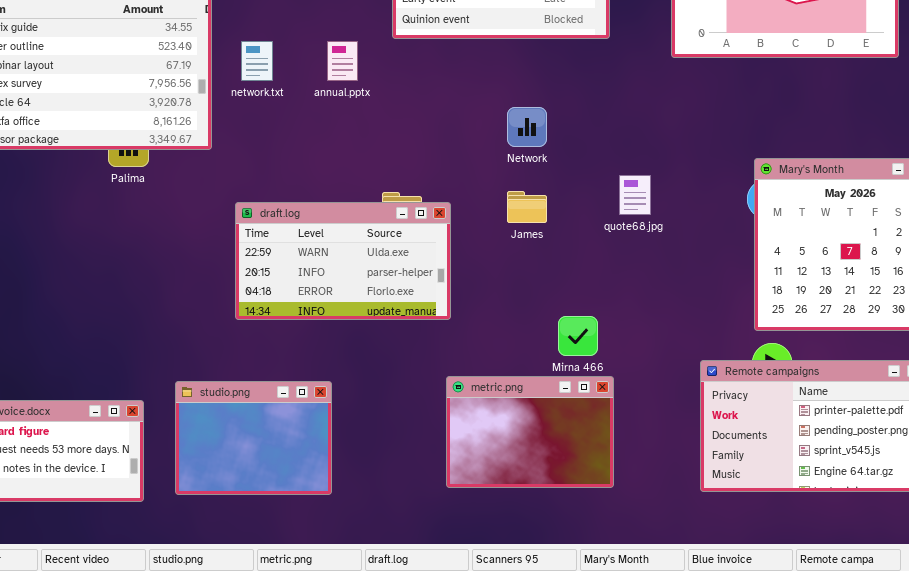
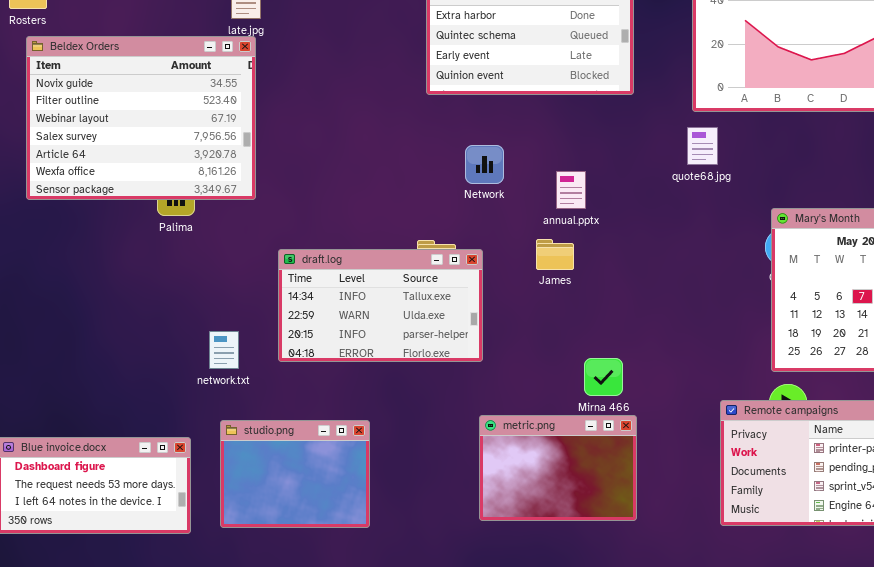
network.txt: [241,41,273,81] -> [209,331,239,369], moved
annual.pptx: [327,41,358,81] -> [556,171,586,209], moved
Network: [507,107,547,147] -> [465,145,504,184], moved
quote68.jpg: [619,175,651,215] -> [687,127,718,165], moved
draft.log: [235,202,451,320] -> [278,249,483,362], scrolled up 1 row

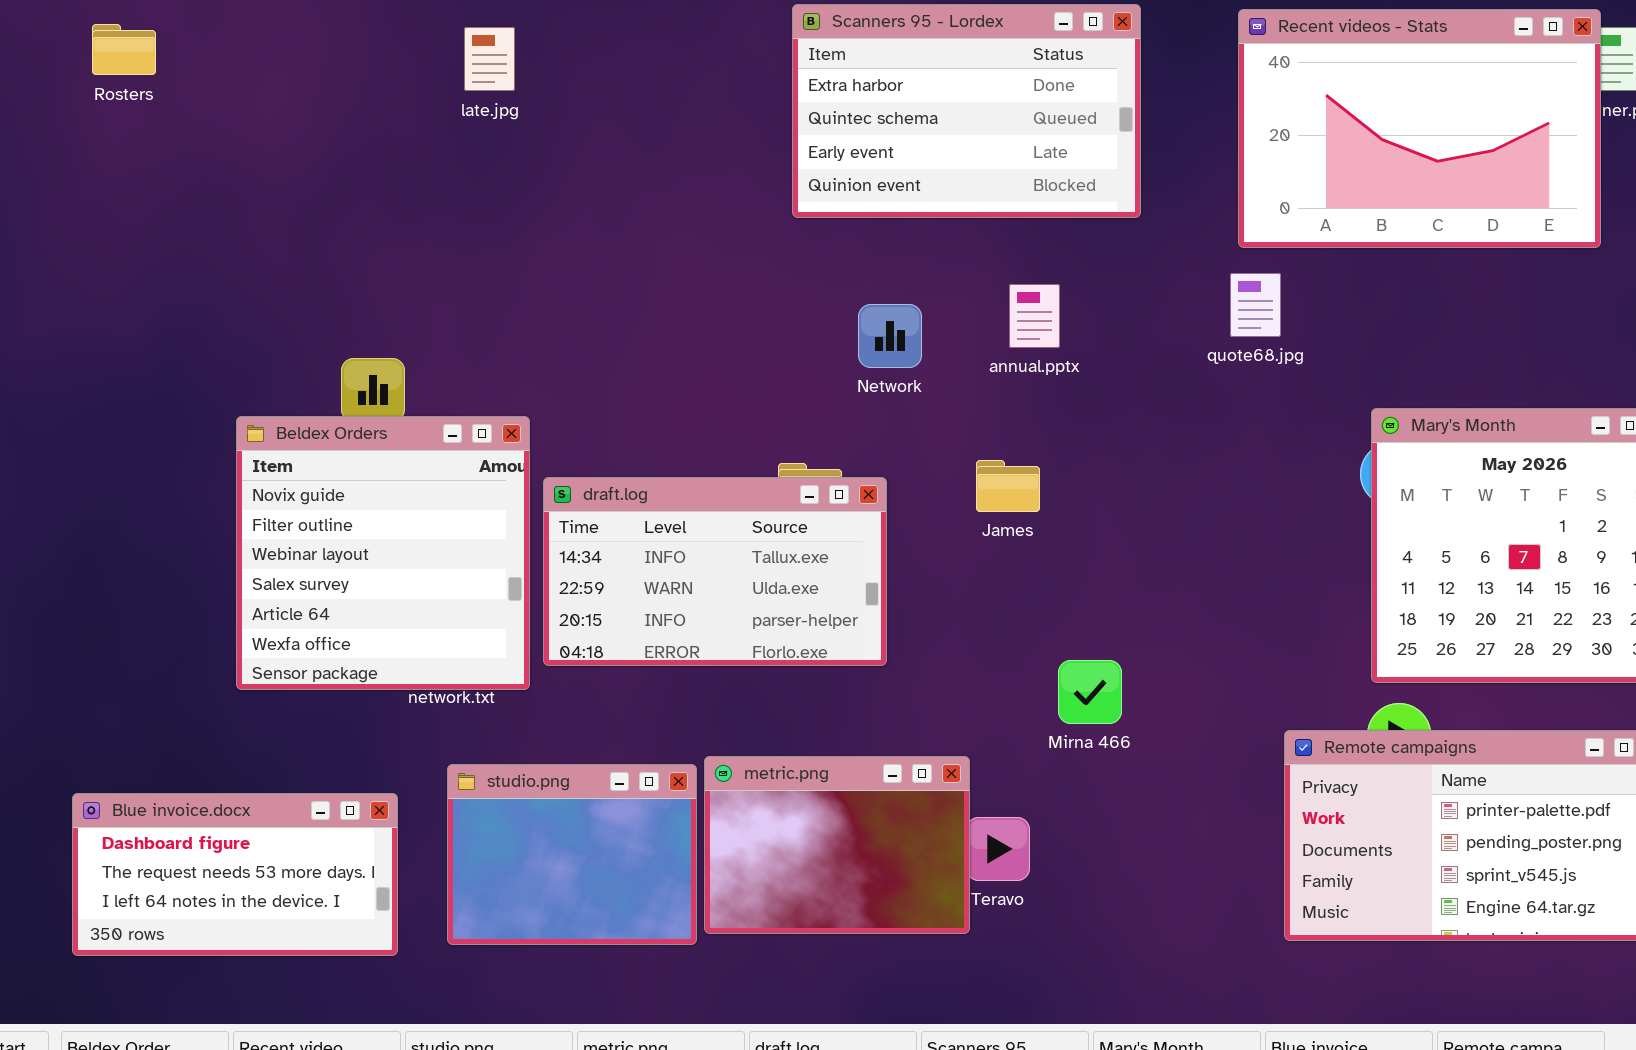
Beldex Orders: [26,36,256,200] -> [236,416,530,690], moved, resized
annual.pptx: [556,171,586,209] -> [1009,284,1060,348], moved
metric.png: [479,415,637,521] -> [704,756,970,934], moved

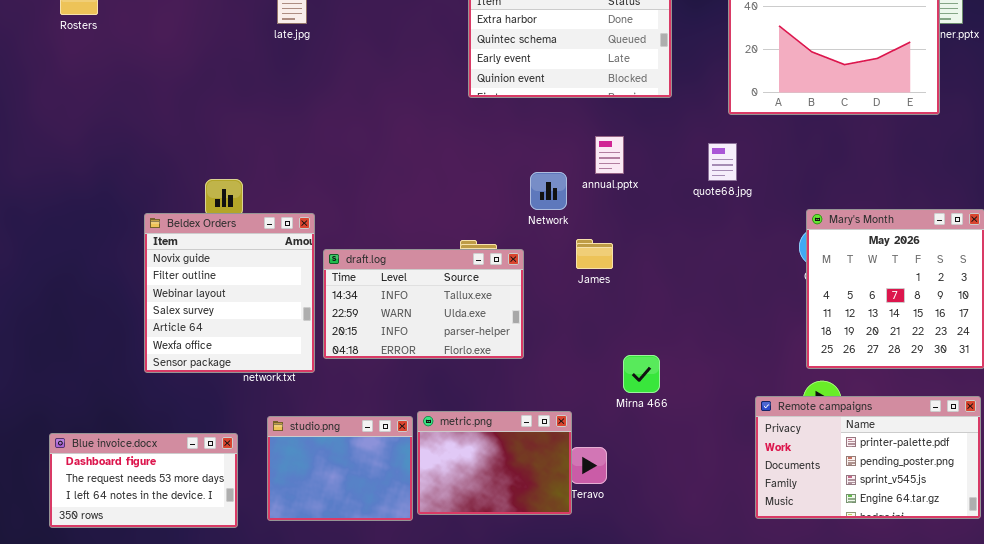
quote68.jpg: [1230,273,1281,337] -> [708,143,737,181], moved
Network: [858,304,922,368] -> [530,172,567,210], moved

